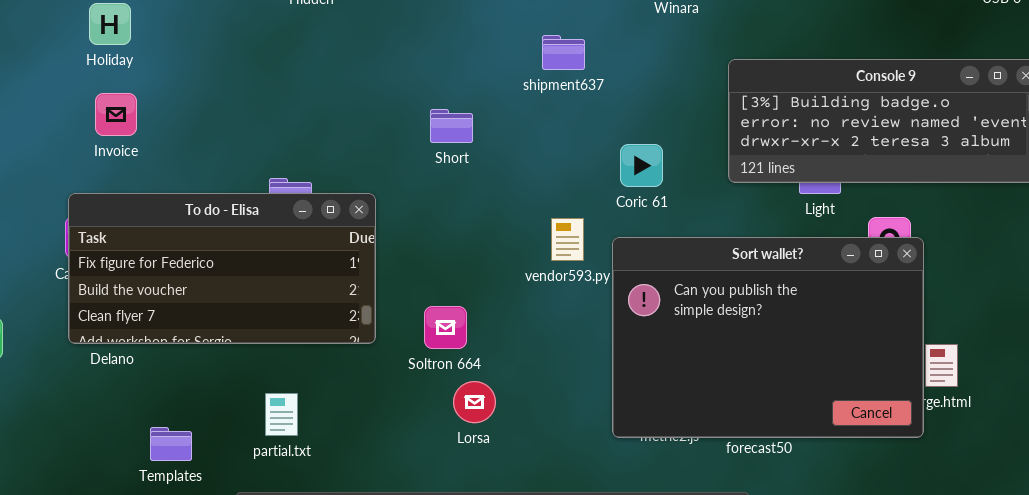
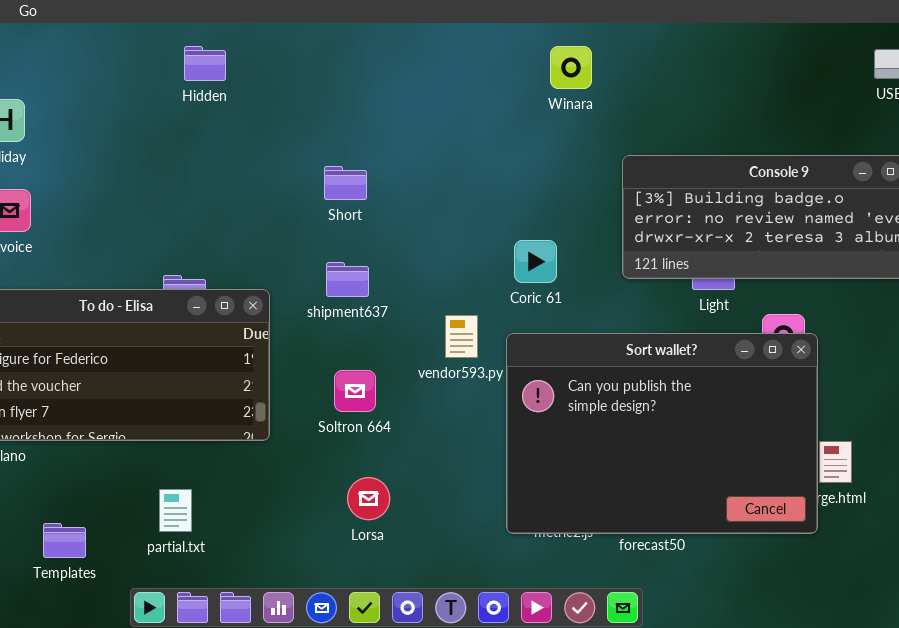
shipment637: [542,35,585,70] -> [326,262,369,297], moved
Short: [430,109,473,143] -> [324,166,367,200], moved
Soltron 664: [424,306,467,349] -> [334,370,376,412], moved

